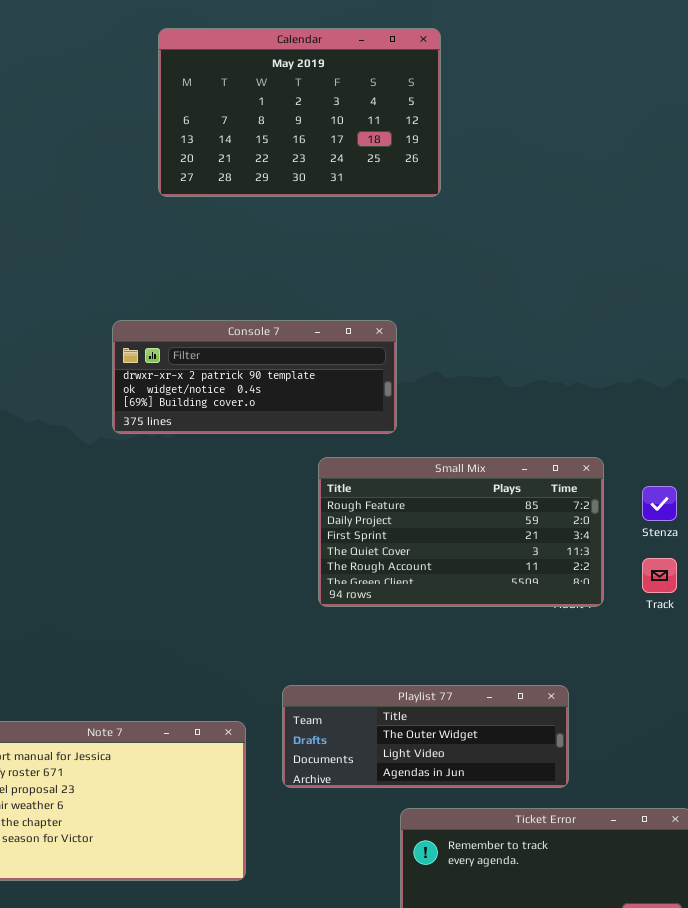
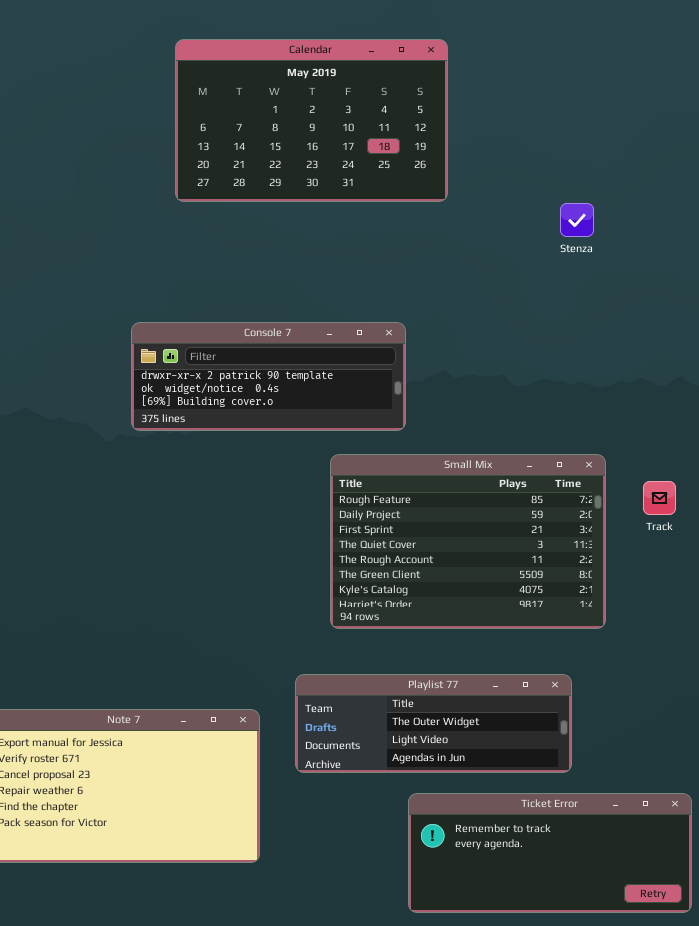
Small Mix: [318,457,604,607] -> [330,454,606,629], resized
Stenza: [642,486,677,521] -> [560,203,594,237], moved
Track: [642,558,677,593] -> [643,481,676,515], moved

